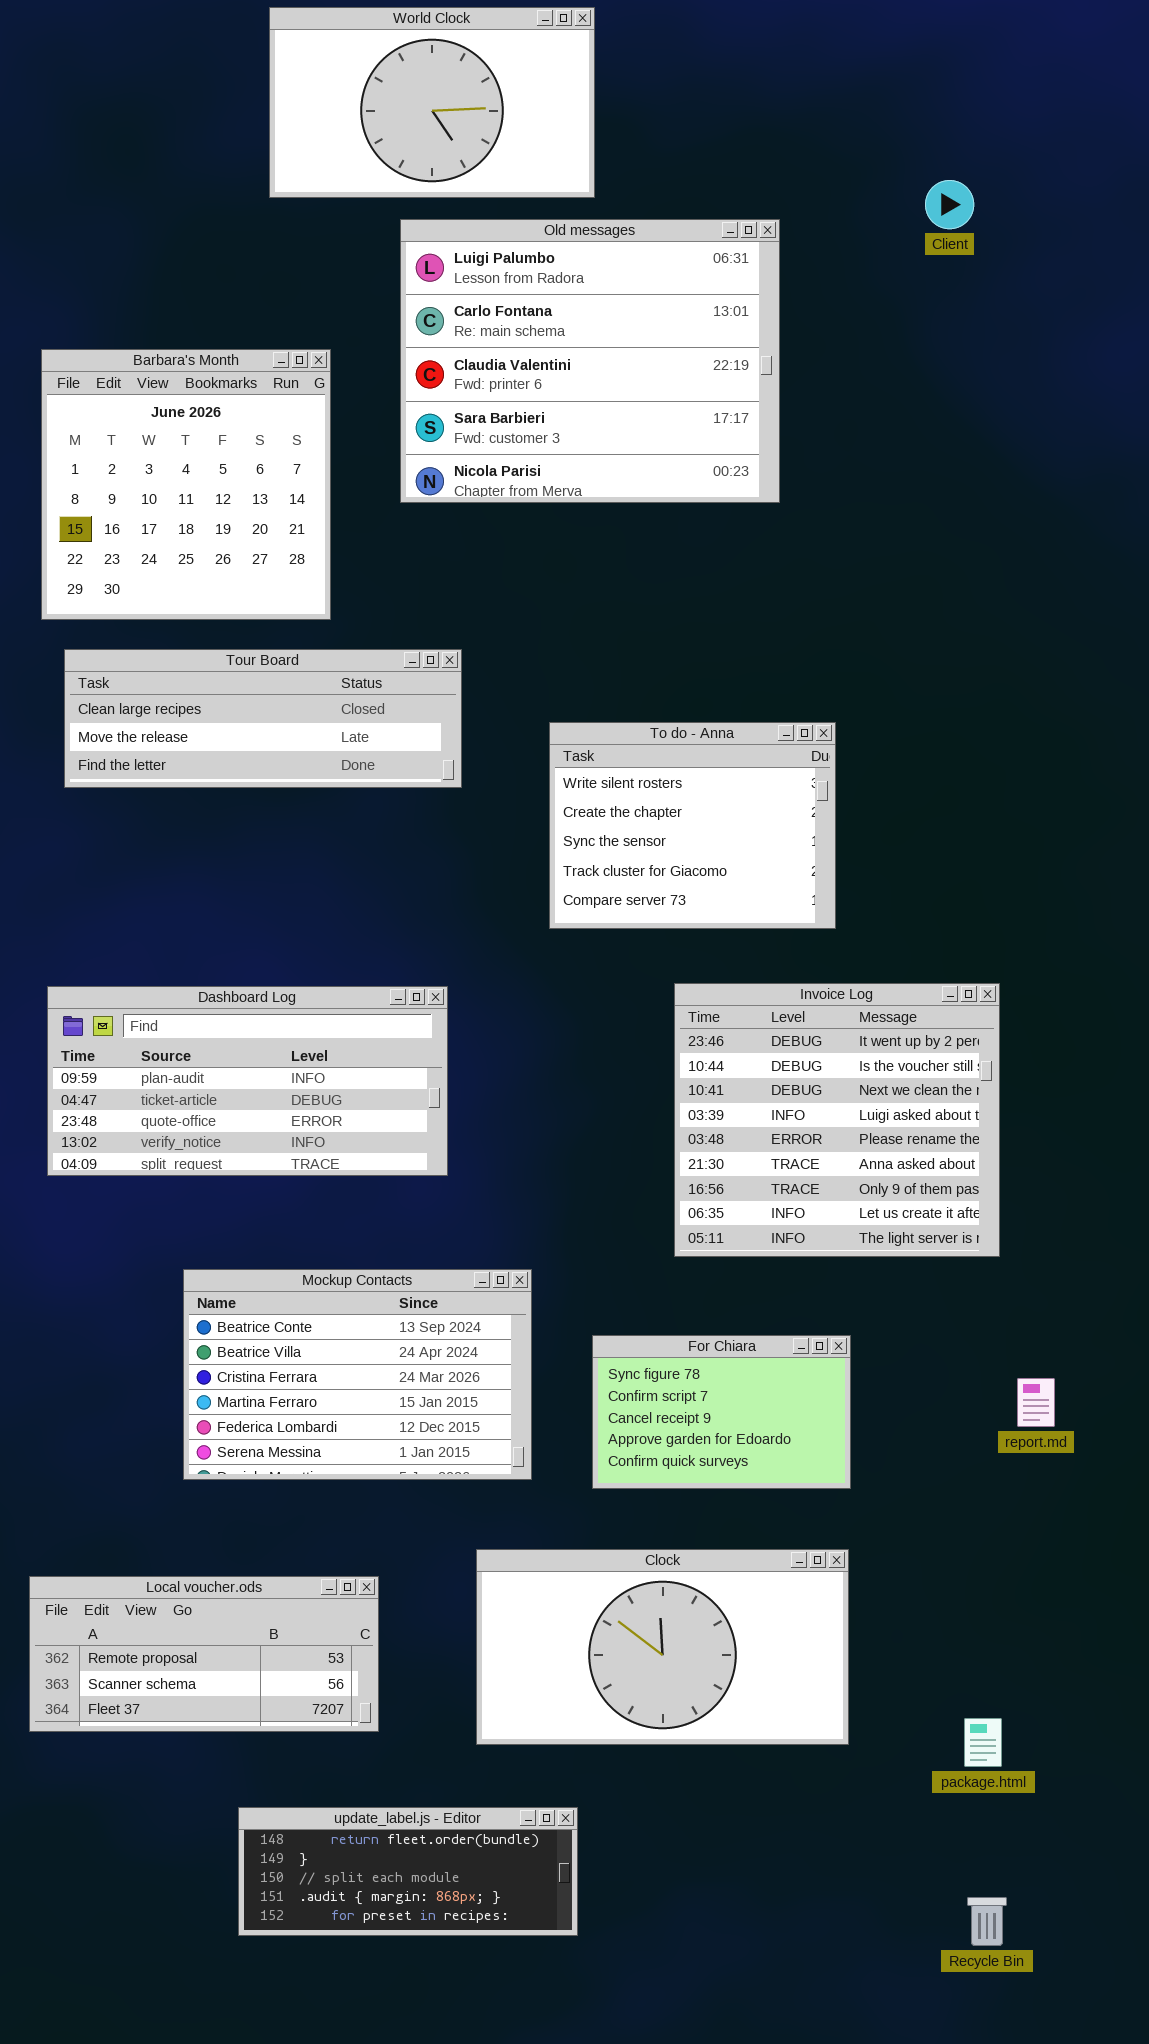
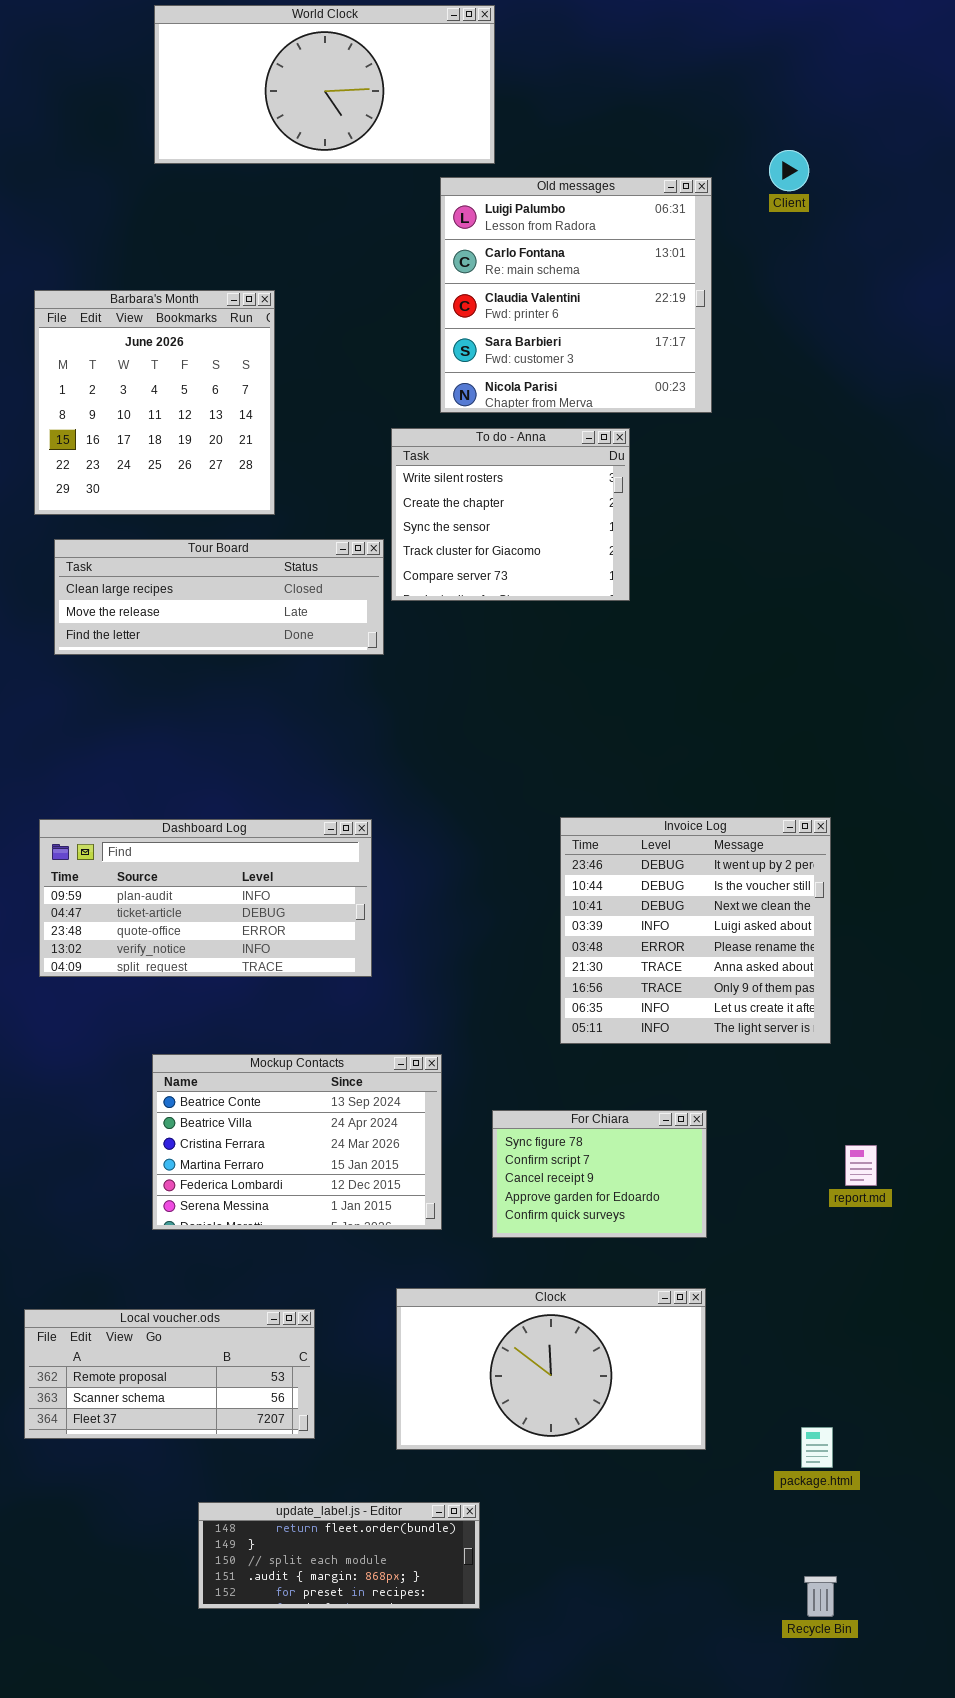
World Clock: [269,7,595,198] -> [154,5,495,164], resized
Old messages: [400,219,780,503] -> [440,177,712,413], moved, resized
To do - Anna: [549,722,836,929] -> [391,428,630,601], moved

